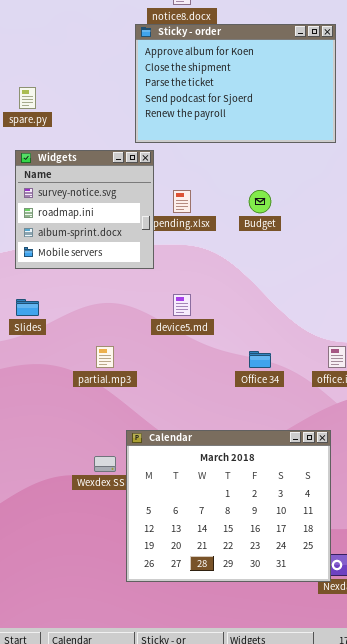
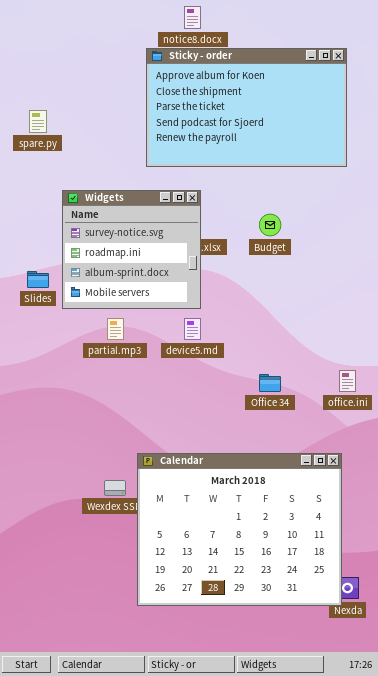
Widgets: [15,150,154,269] -> [62,190,201,309], moved
Slides: [16,299,39,316] -> [27,271,49,288], moved
partial.mp3: [96,346,114,368] -> [107,318,124,340], moved

